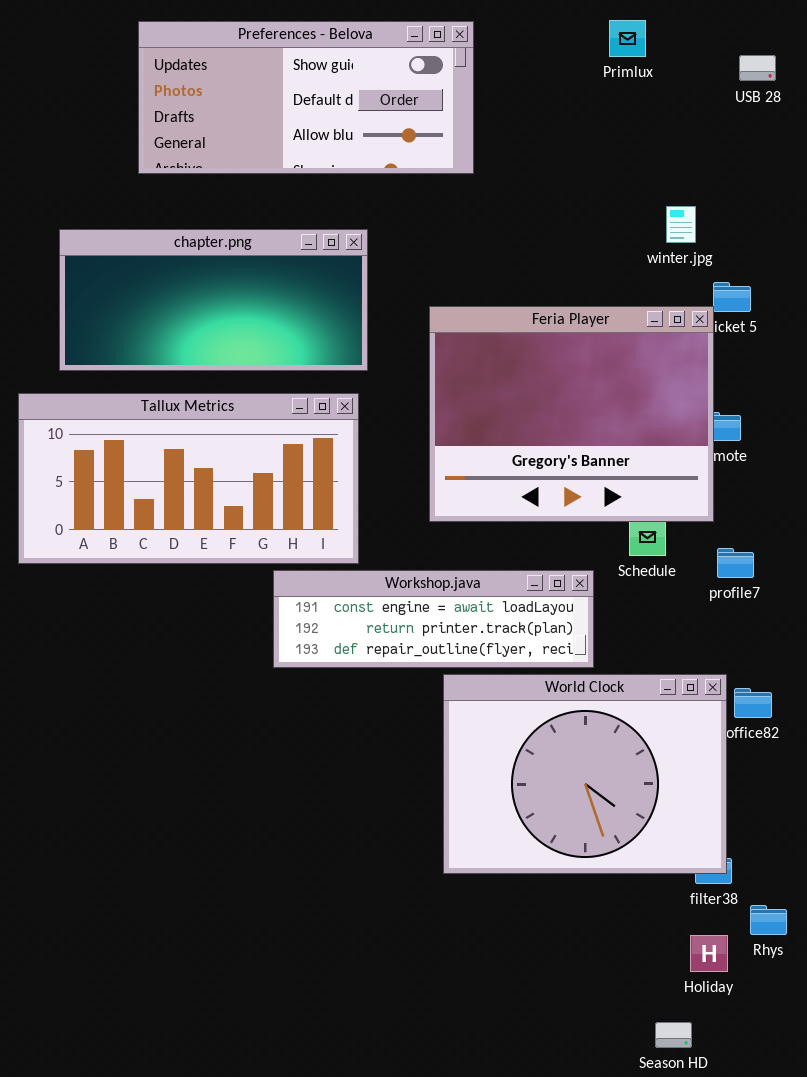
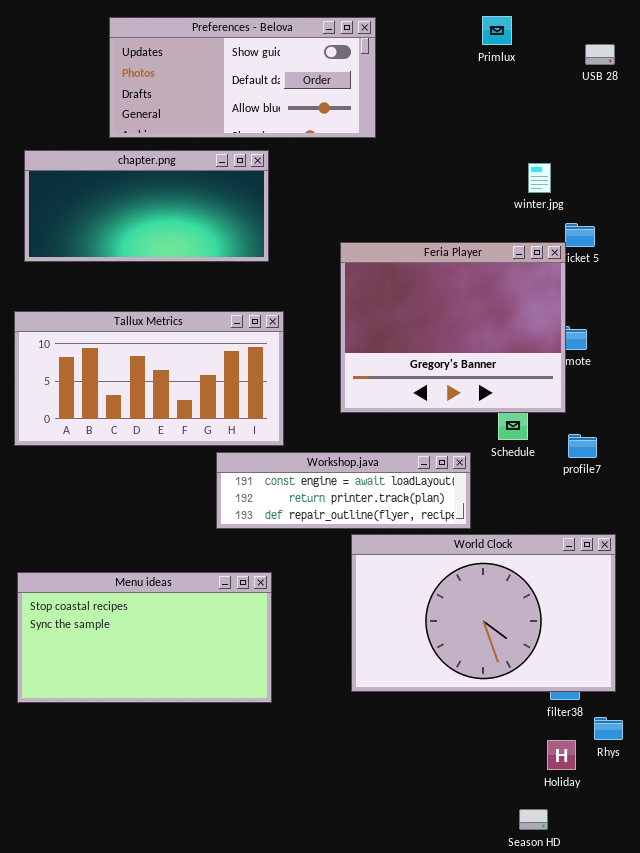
chapter.png: [59,229,368,371] -> [24,150,269,262], moved
World Clock: [443,674,727,874] -> [351,534,616,692], resized
Menu ideas: none -> [17,572,272,703], opened

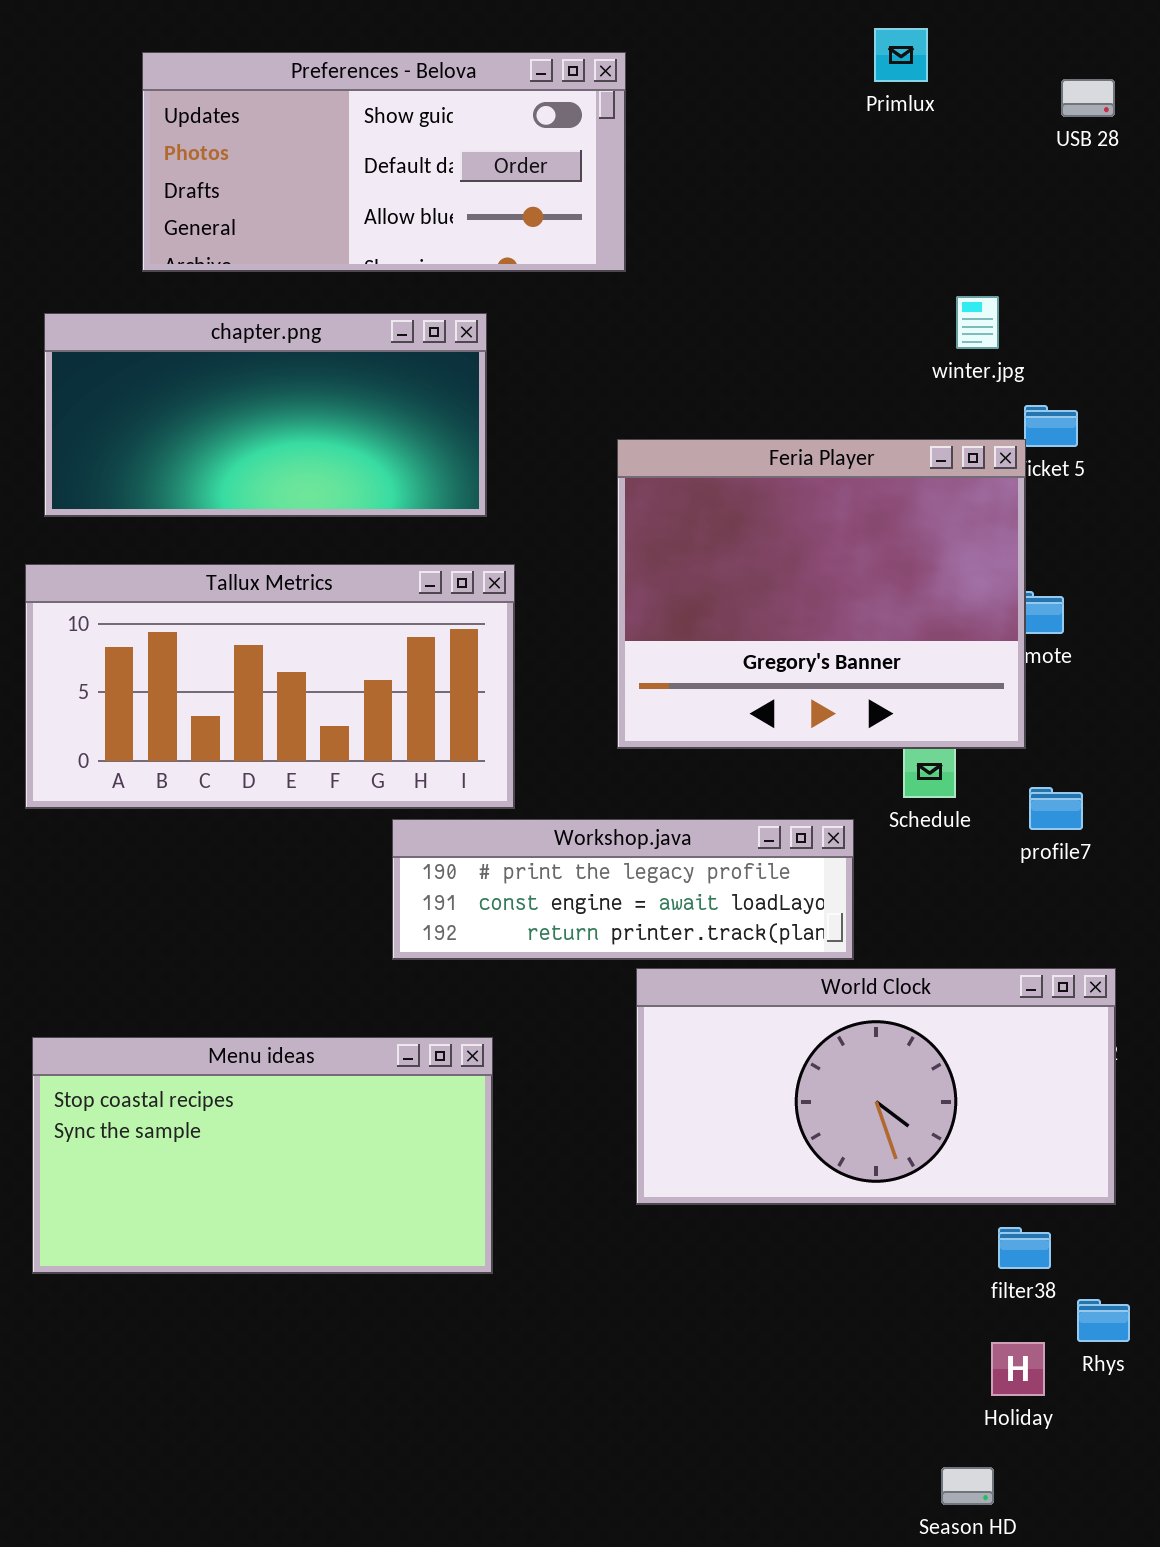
Preferences - Belova: [109,17,376,138] -> [142,52,626,272], moved
chapter.png: [24,150,269,262] -> [44,313,487,517], moved
Workshop.java: [216,452,471,529] -> [392,819,854,960], scrolled up 1 row
World Clock: [351,534,616,692] -> [636,968,1116,1205], resized

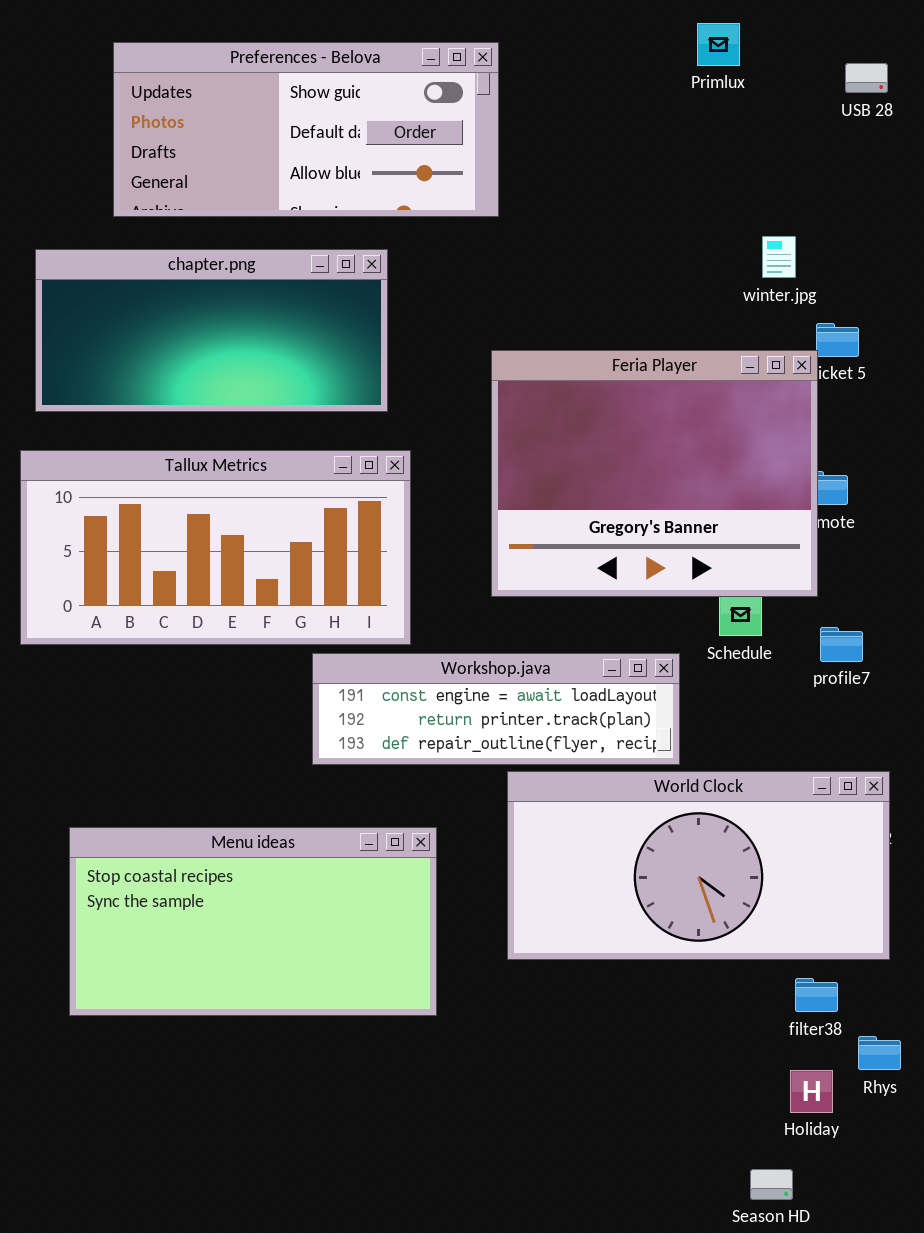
Workshop.java: [392,819,854,960] -> [312,653,680,765], scrolled down 1 row
Menu ideas: [32,1037,493,1274] -> [69,827,437,1016], moved

